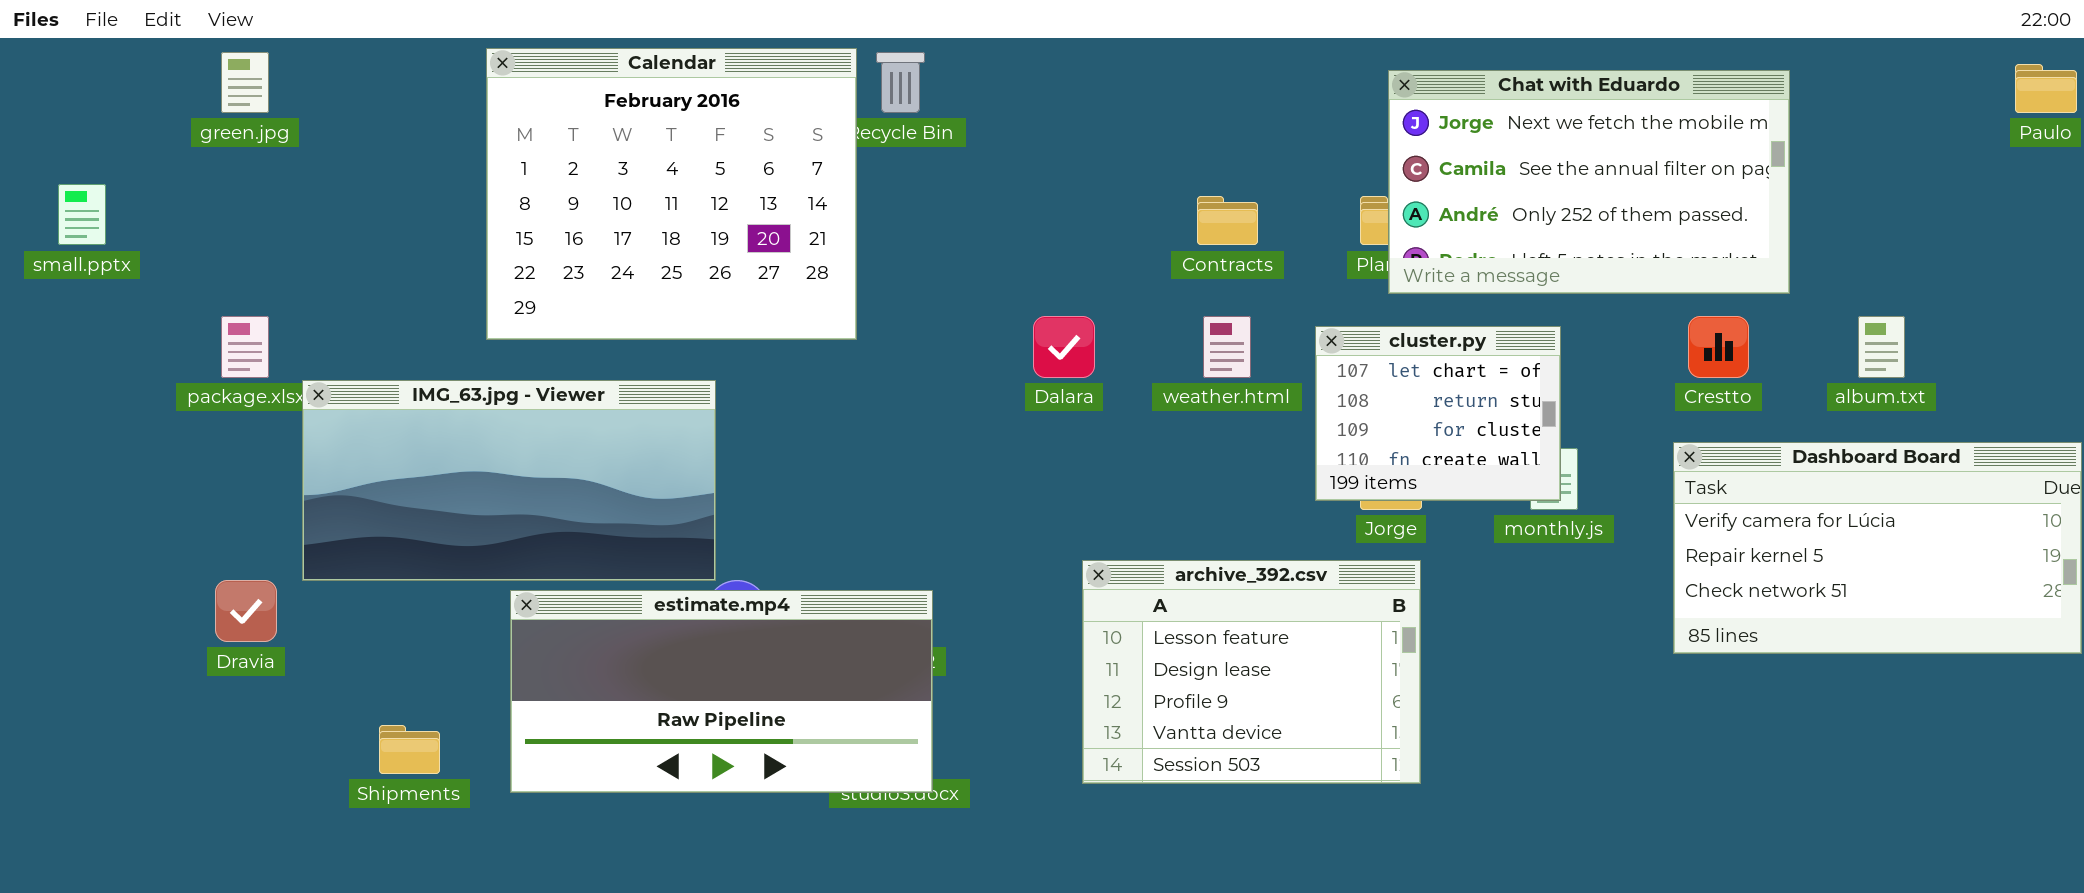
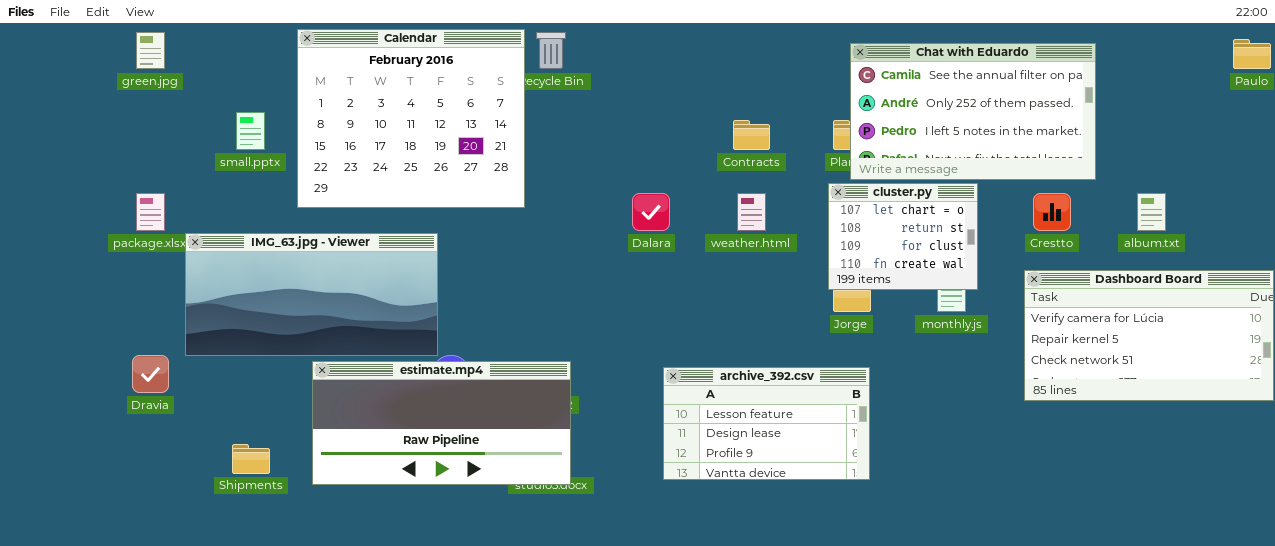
Chat with Eduardo: [1388,70,1790,294] -> [850,43,1096,180], scrolled down 1 row
small.pptx: [58,184,106,245] -> [236,112,265,150], moved
cluster.py: [1315,326,1561,501] -> [828,183,978,290], moved
archive_392.csv: [1082,560,1421,784] -> [663,367,870,480], resized

